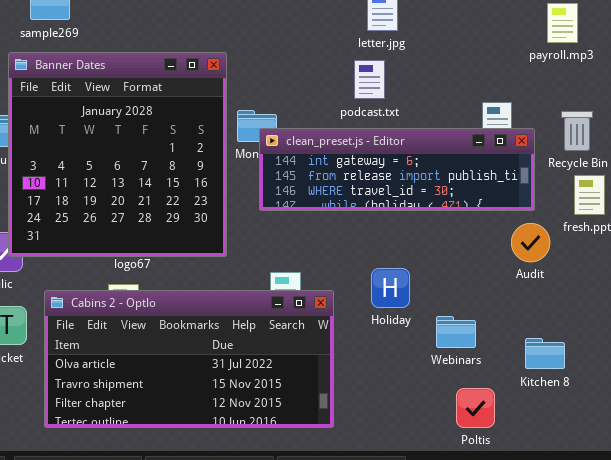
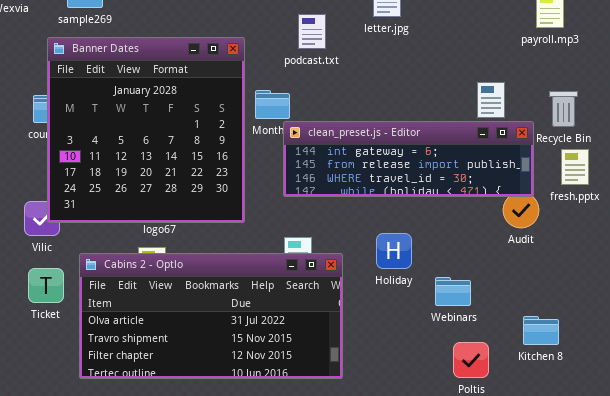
podcast.txt: [354,60,385,99] -> [298,14,326,49], moved
clean_preset.js - Editor: [259,128,535,211] -> [283,121,534,197], moved
Kitchen 8: [525,338,565,369] -> [523,316,559,345], moved

